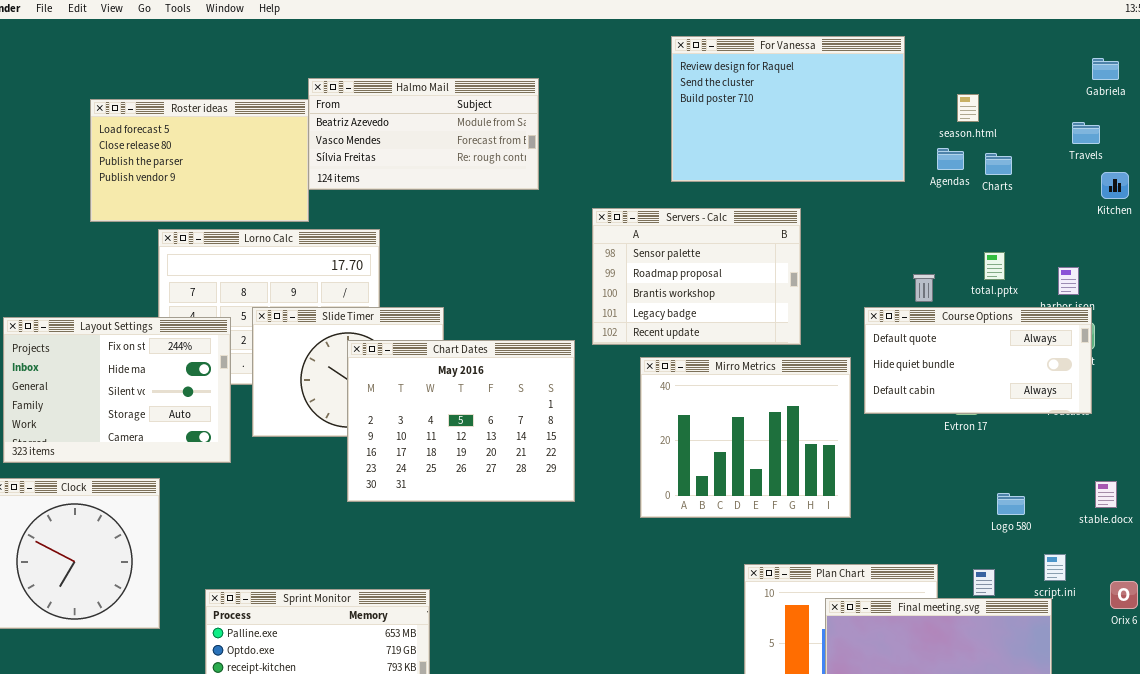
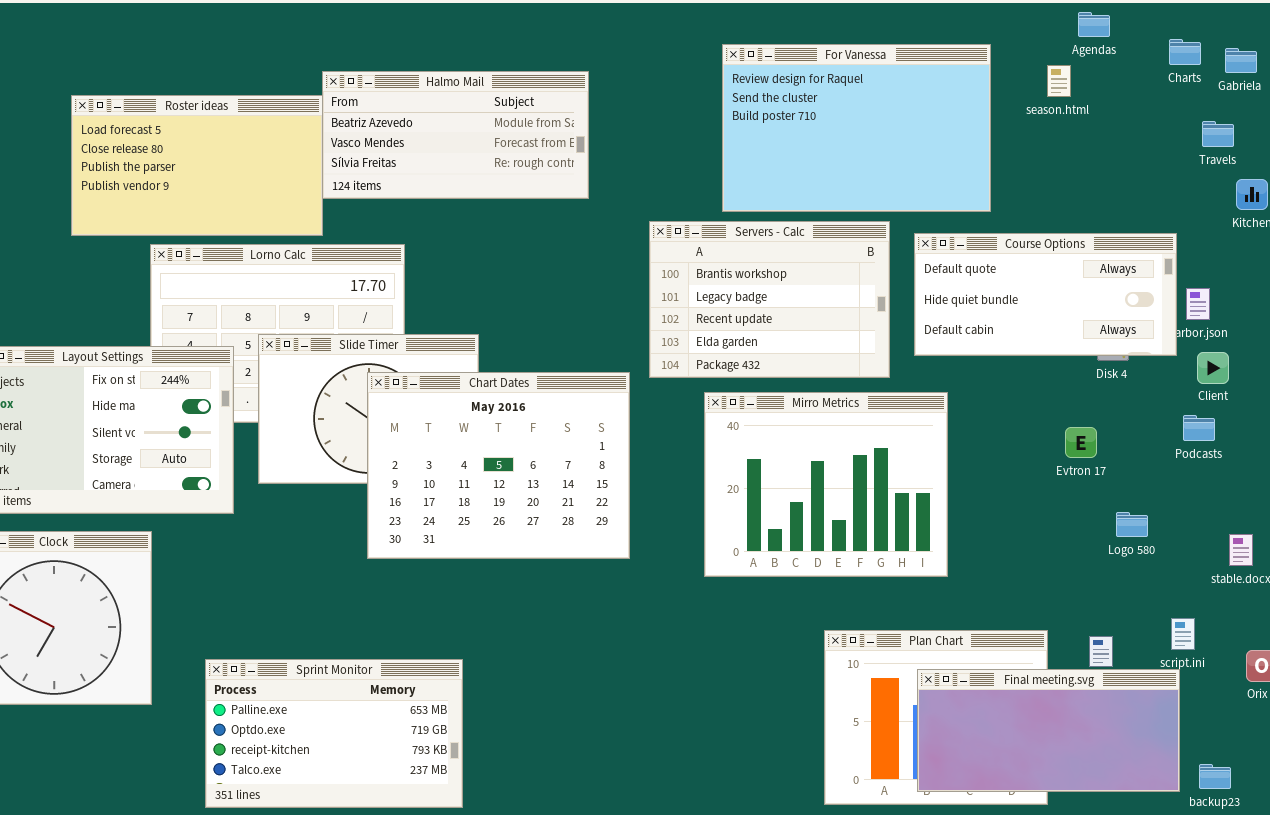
For Vanessa: [671,36,905,182] -> [722,44,991,212], moved
season.html: [957,94,979,122] -> [1047,65,1071,97], moved
Agendas: [937,148,964,170] -> [1078,12,1110,37], moved
Charts: [985,153,1012,175] -> [1169,39,1201,65], moved
Servers - Calc: [592,208,801,345] -> [649,221,890,378], scrolled down 2 rows
Course Options: [864,307,1092,414] -> [914,233,1177,356], moved
Logo 580: [997,493,1025,515] -> [1116,512,1148,537], moved

